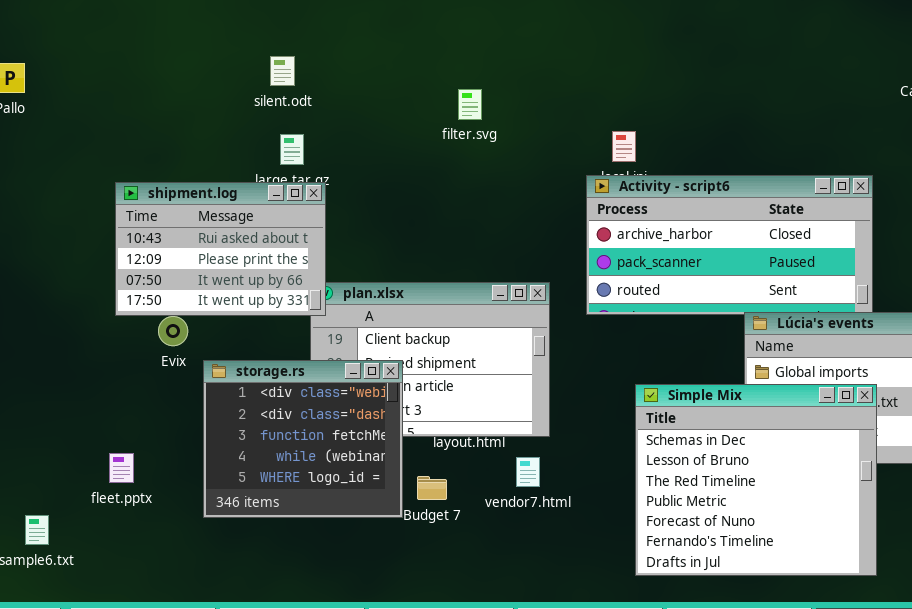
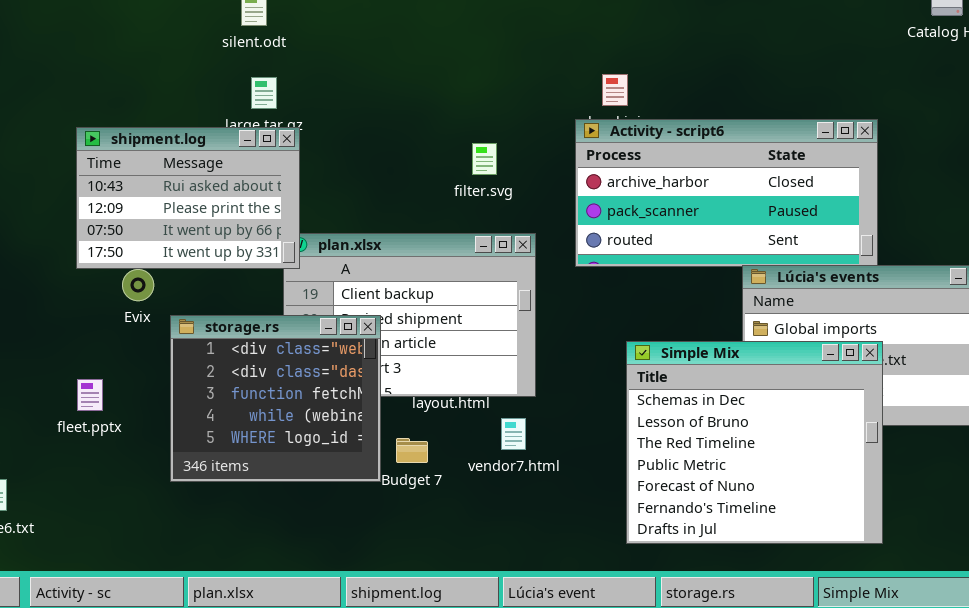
filter.svg: [458,89,482,120] -> [472,143,497,175], moved
fleet.pptx: [109,453,134,483] -> [77,379,103,411], moved

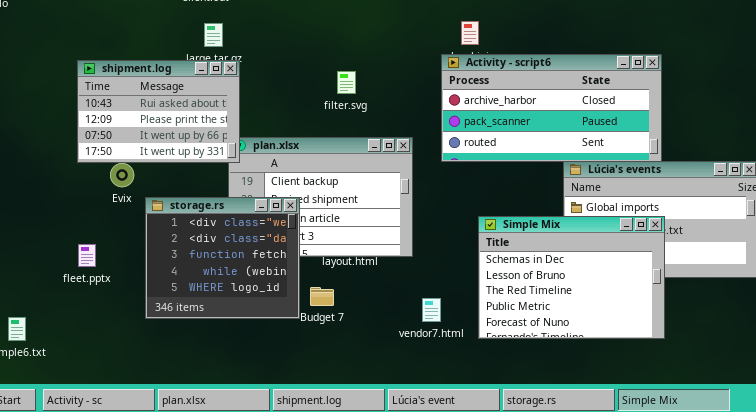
filter.svg: [472,143,497,175] -> [337,71,356,94], moved
Simple Mix: [626,341,883,544] -> [478,216,665,339], resized
vendor7.html: [501,418,526,450] -> [422,298,441,322], moved

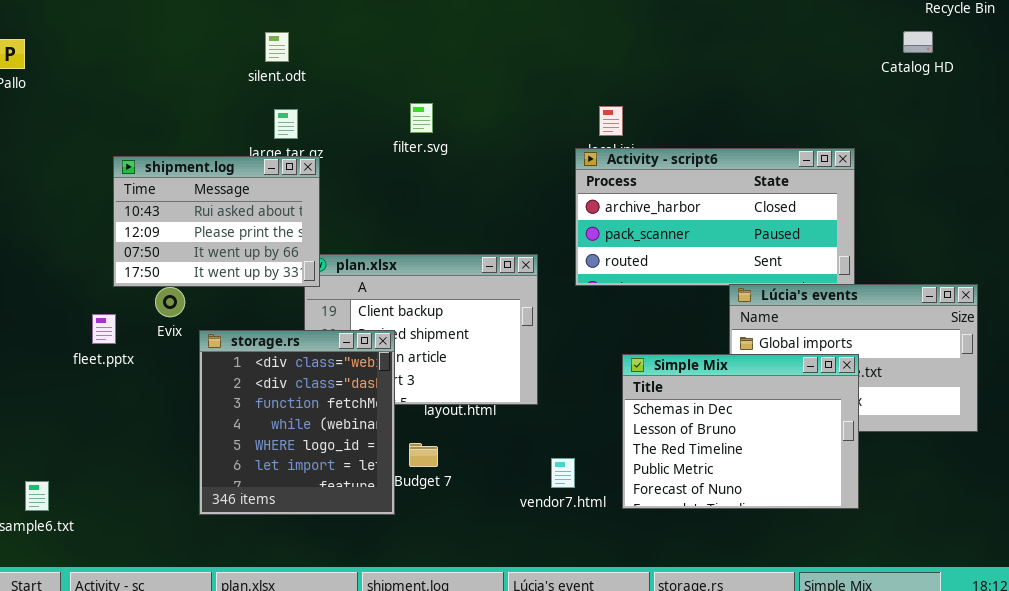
filter.svg: [337,71,356,94] -> [410,103,433,133], moved
storage.rs: [145,197,300,319] -> [199,330,395,515], resized
fleet.pptx: [78,244,96,267] -> [92,314,116,344], moved

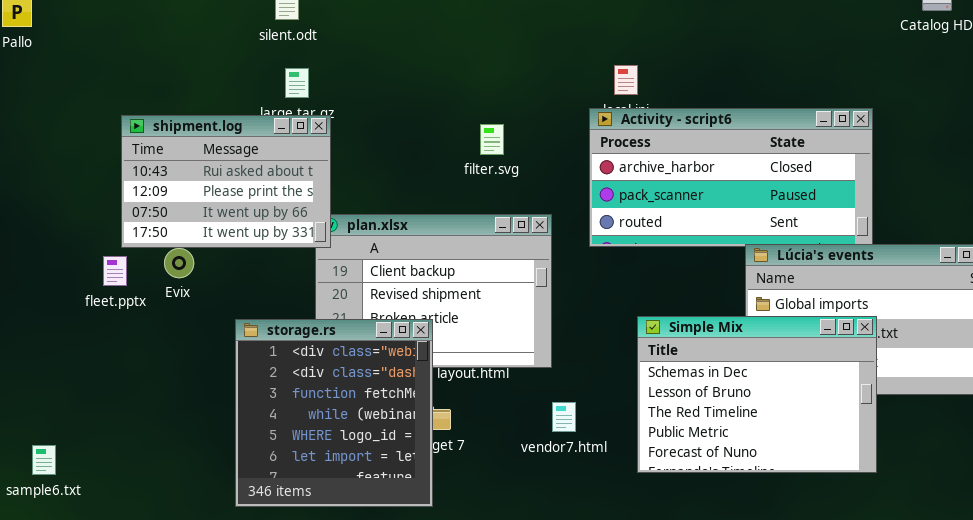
filter.svg: [410,103,433,133] -> [480,124,504,155], moved
fleet.pptx: [92,314,116,344] -> [103,256,127,286], moved
storage.rs: [199,330,395,515] -> [235,319,433,507], moved
vendor7.html: [551,458,575,488] -> [552,402,576,432], moved

